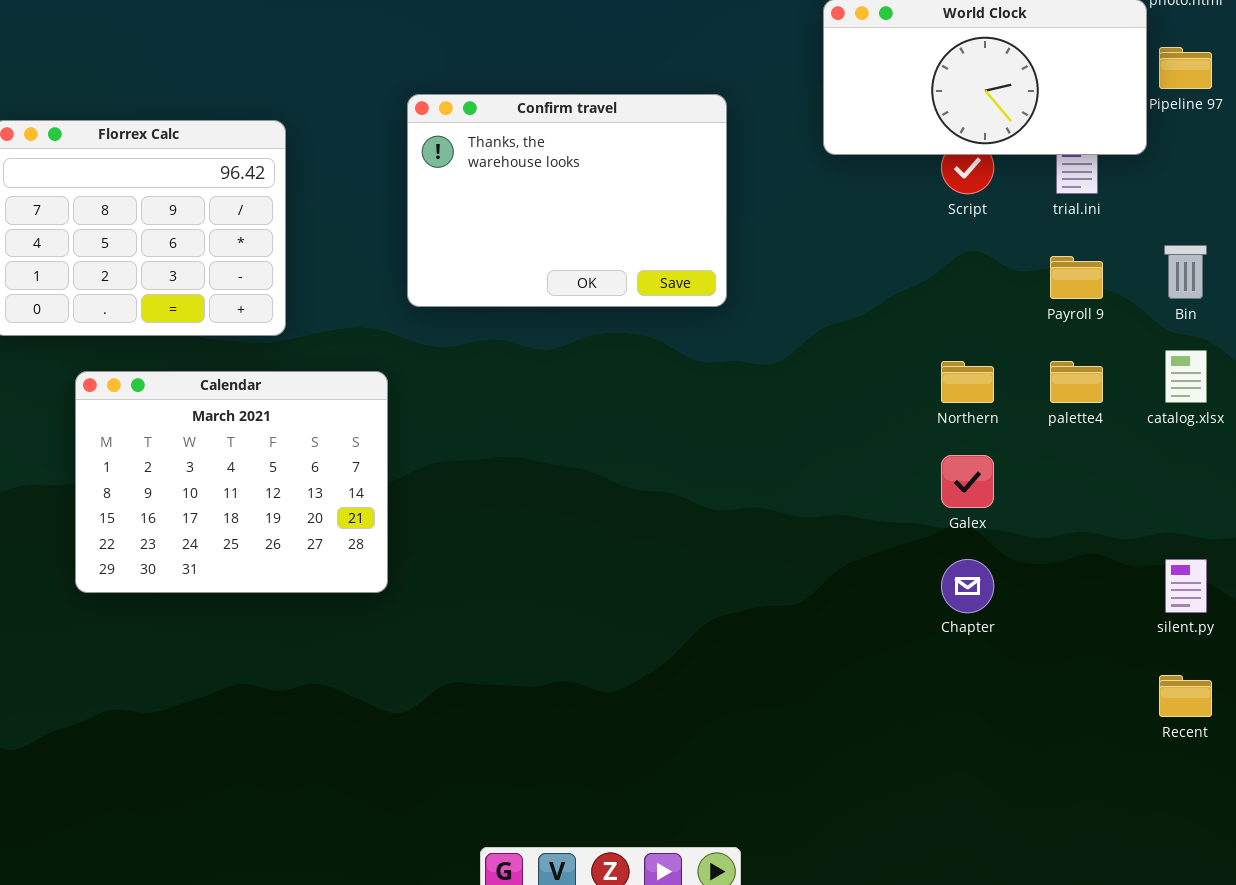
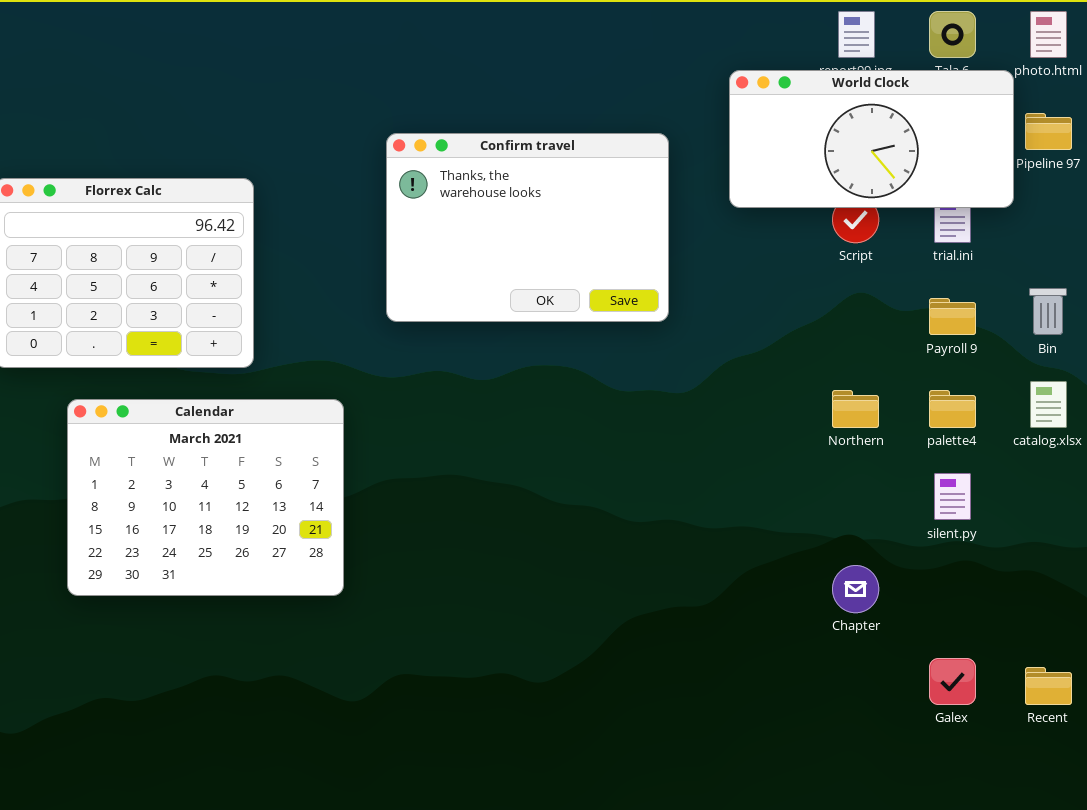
Confirm travel: [407,94,727,307] -> [386,133,669,322], moved
Galex: [941,455,994,508] -> [929,658,976,705], moved
silent.py: [1165,559,1207,613] -> [934,473,971,520], moved

